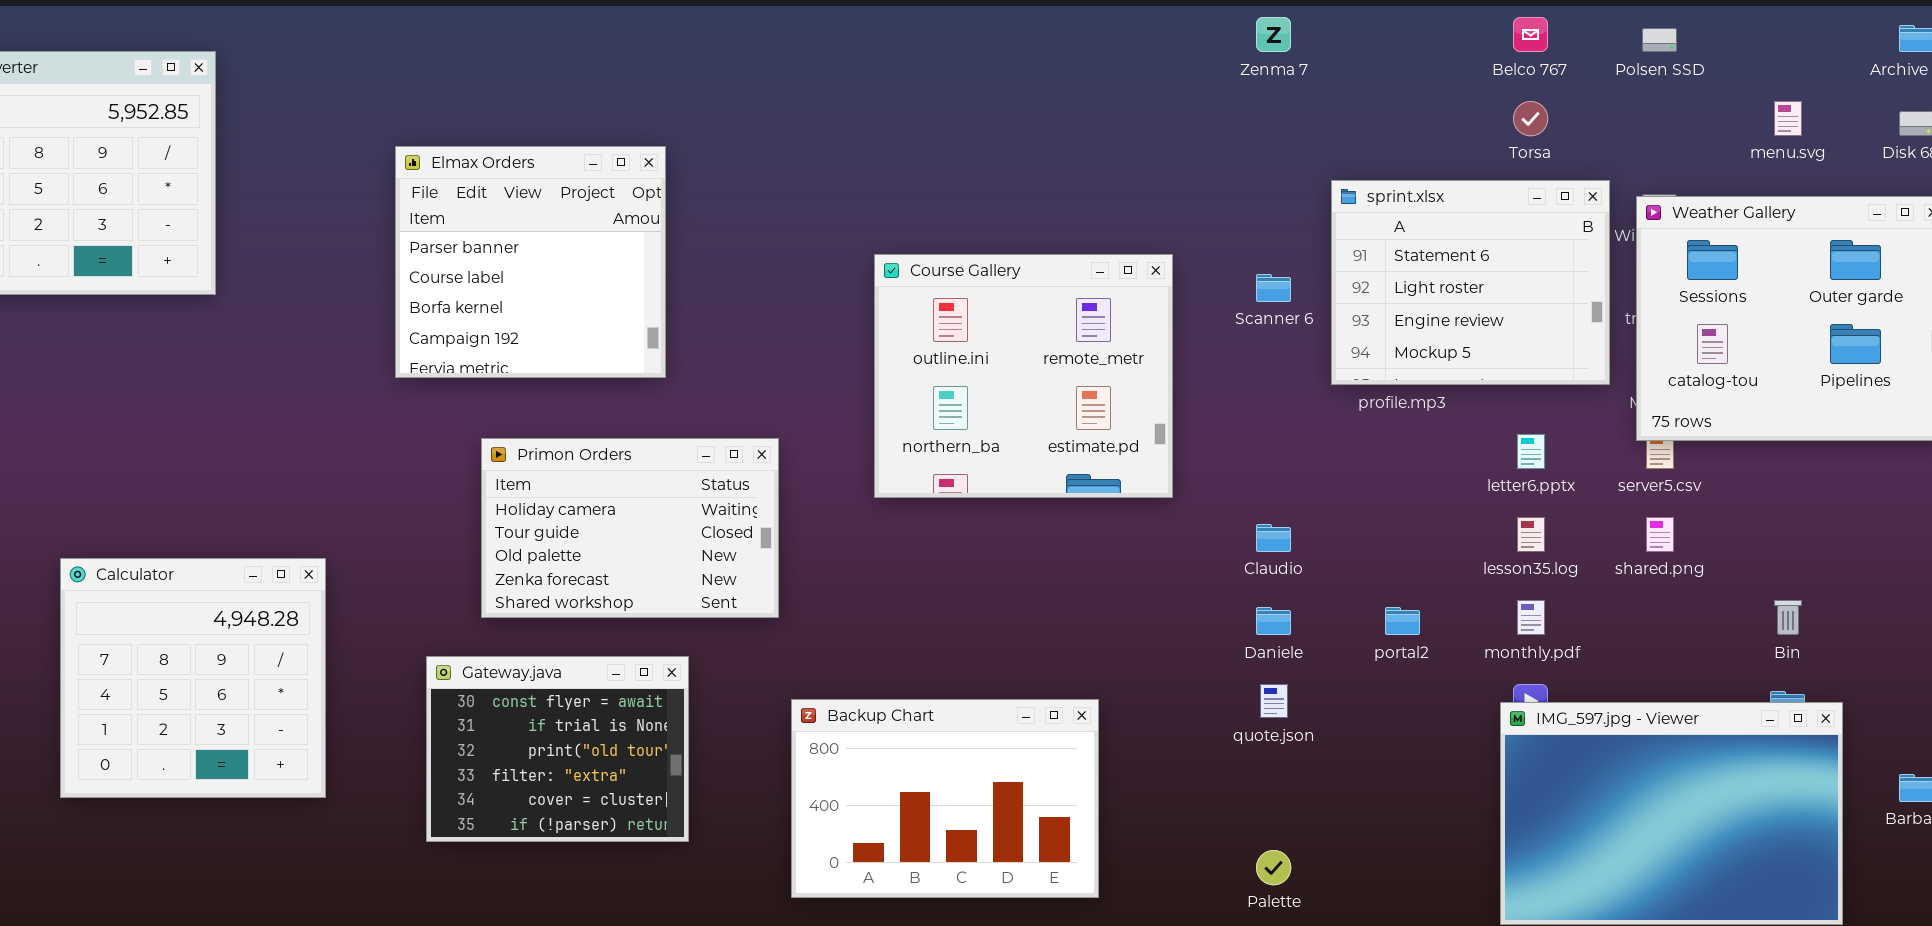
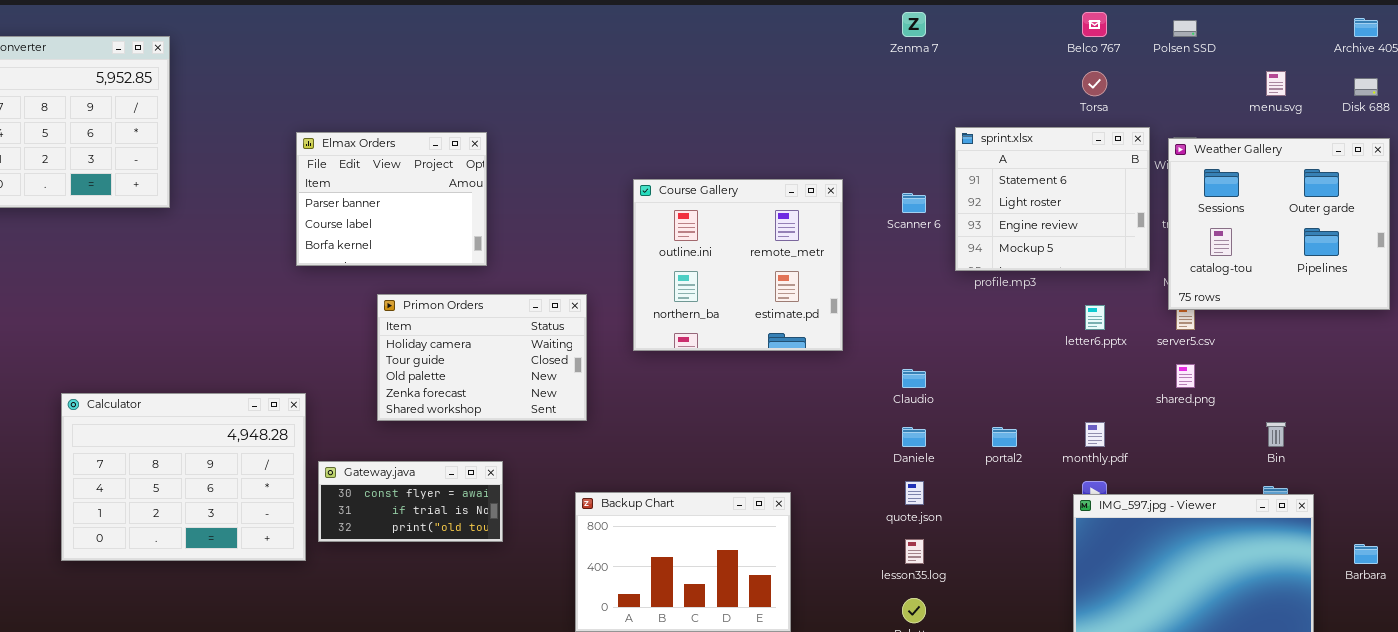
Elmax Orders: [395,146,666,378] -> [296,132,487,266], resized
Primon Orders: [481,438,779,618] -> [377,294,587,421], moved
lesson35.log: [1517,517,1545,552] -> [905,539,924,564], moved
Calculator: [60,558,326,798] -> [61,393,306,561], resized
Gateway.java: [426,656,689,842] -> [318,461,503,542], resized

